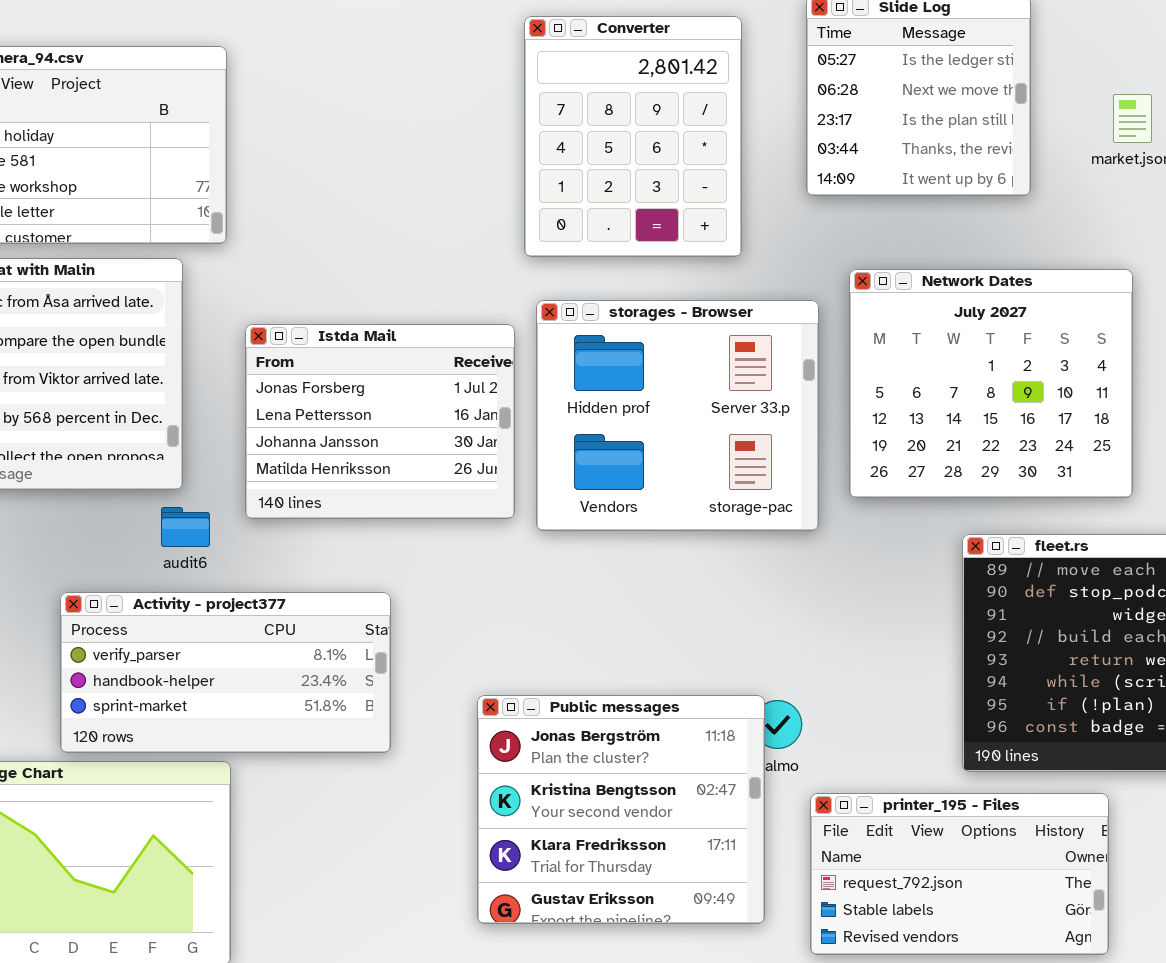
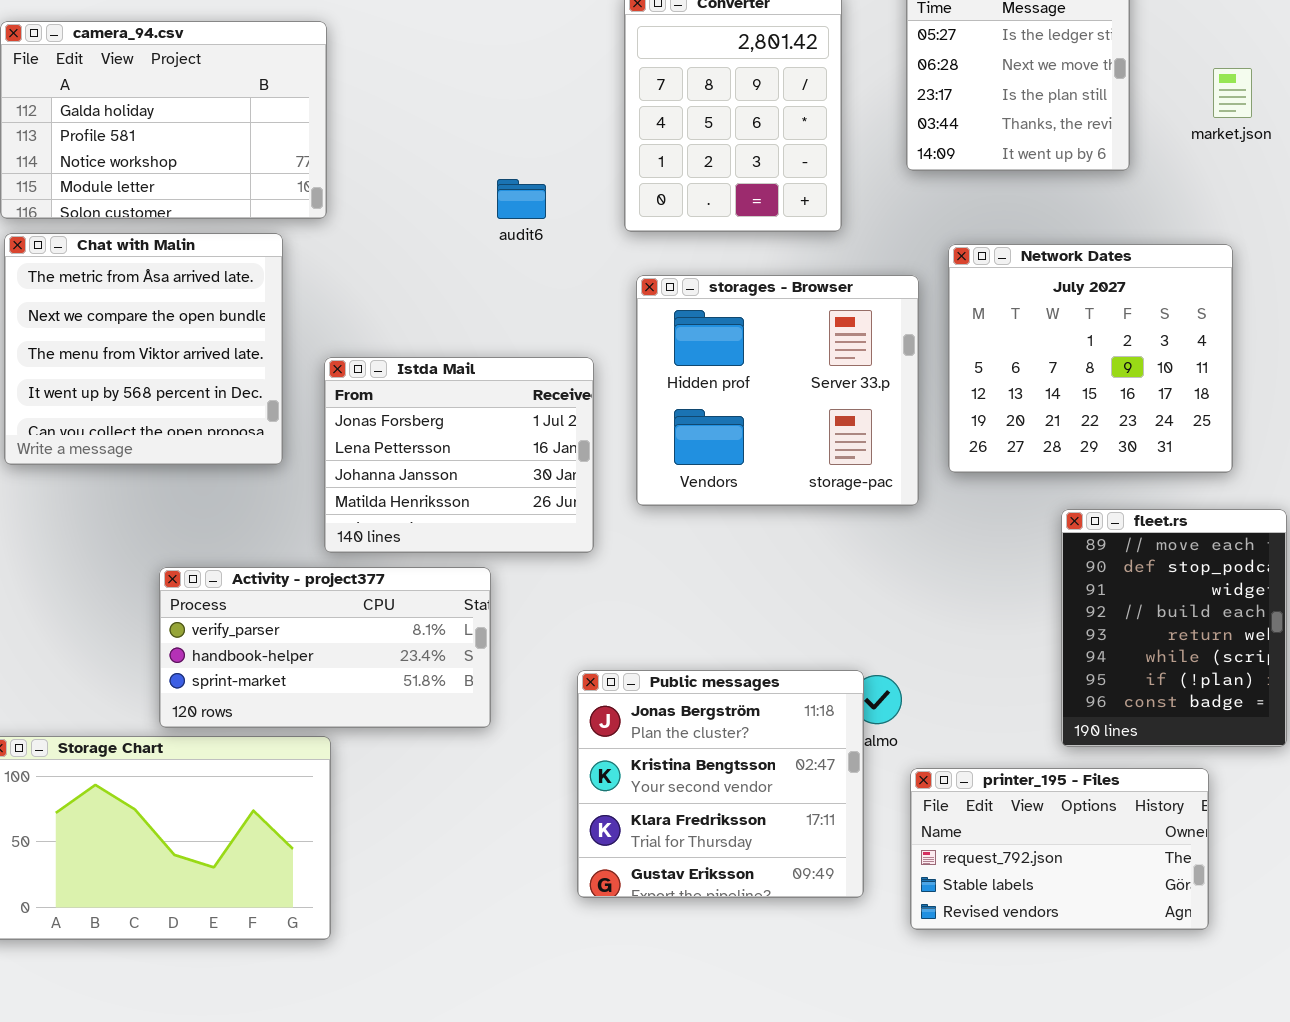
Istda Mail: [245,324,515,519] -> [324,357,594,553], moved
audit6: [161,507,210,547] -> [497,179,546,219], moved

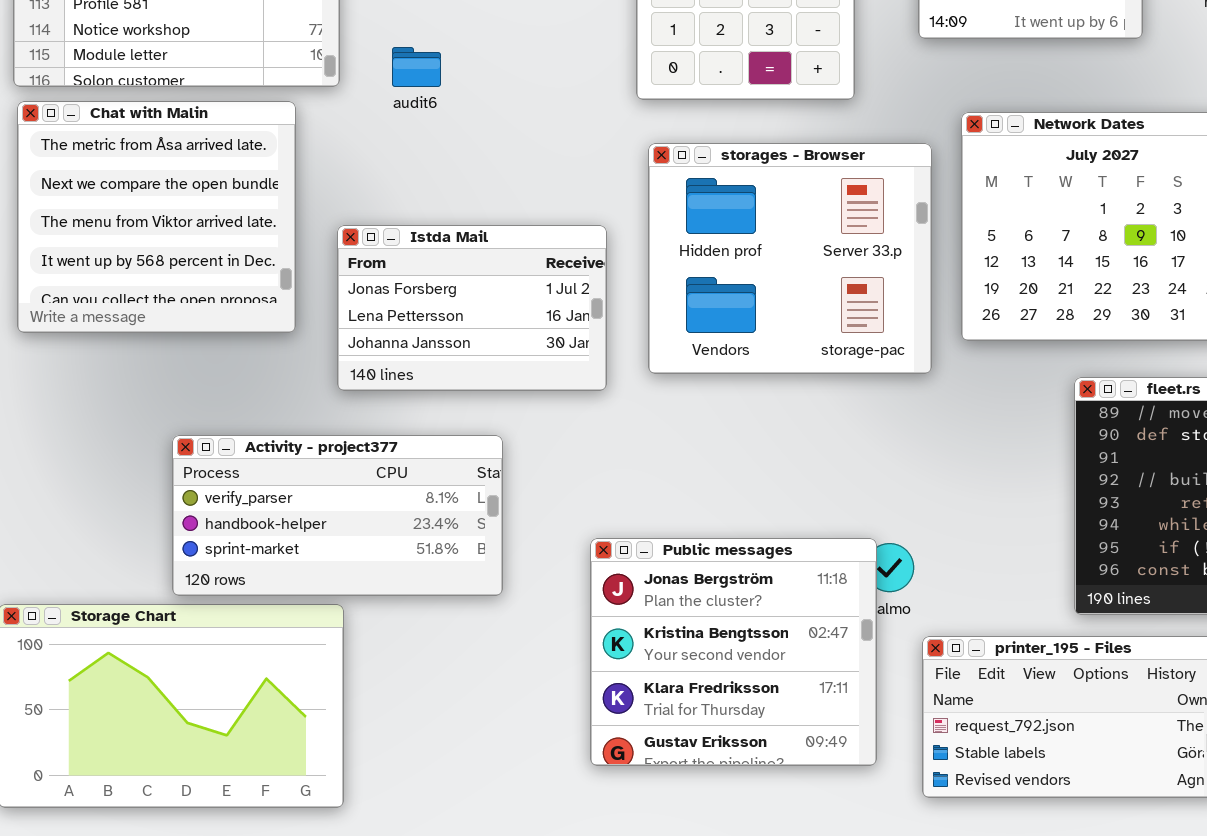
audit6: [497,179,546,219] -> [392,47,441,87], moved
Istda Mail: [324,357,594,553] -> [337,225,607,391], resized

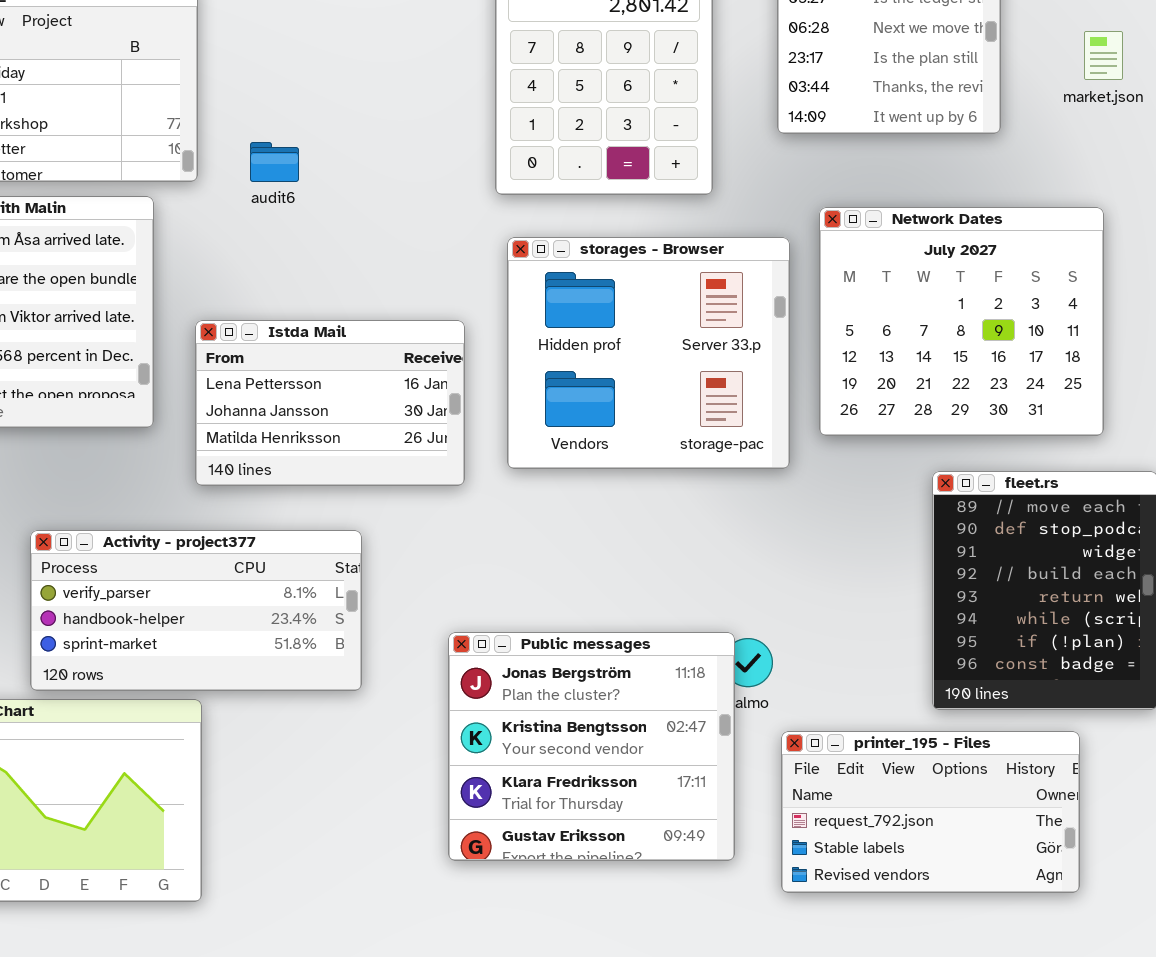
Istda Mail: [337,225,607,391] -> [195,320,465,486], scrolled down 1 row

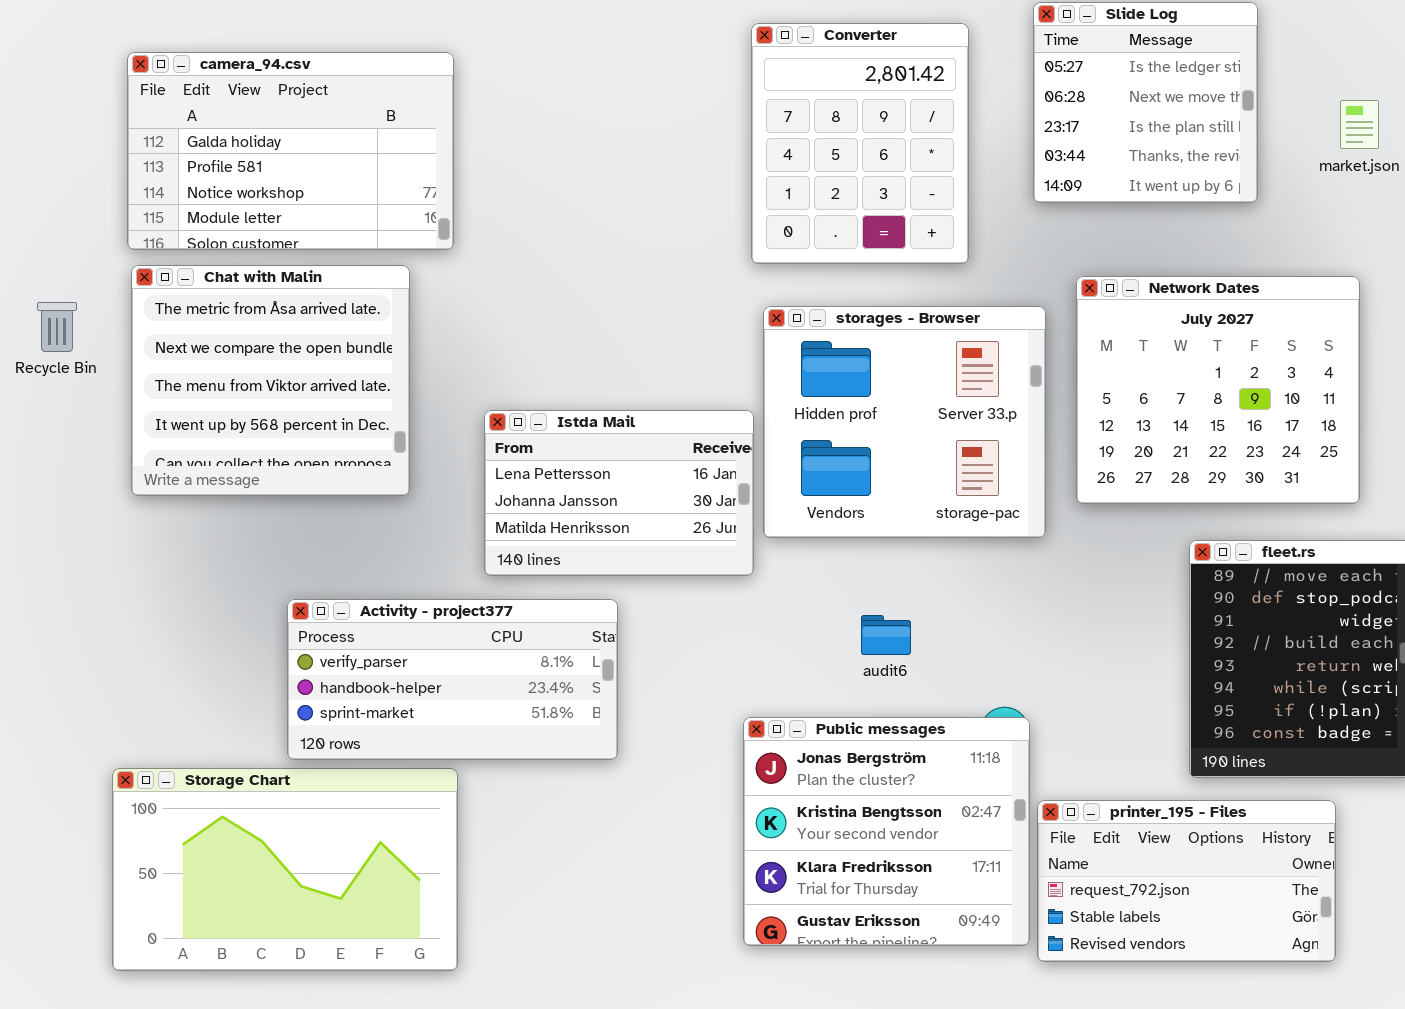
audit6: [250,142,299,182] -> [861,615,911,655], moved
Istda Mail: [195,320,465,486] -> [484,410,754,576], moved
Public messages: [448,632,735,861] -> [743,717,1030,946], moved

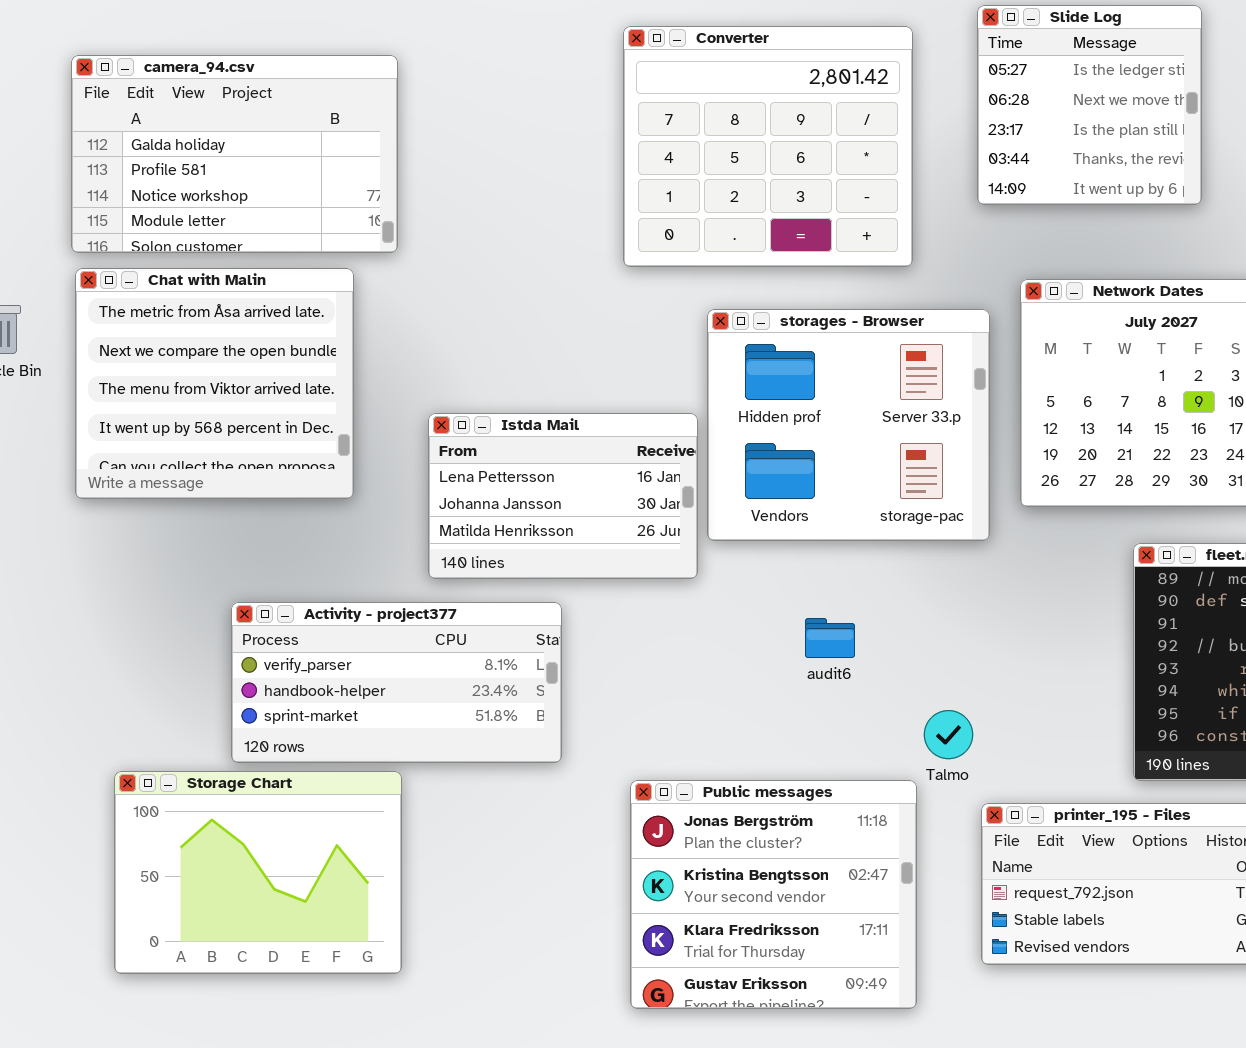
Converter: [751,23,969,264] -> [623,26,913,267], resized
Public messages: [743,717,1030,946] -> [630,780,917,1009], moved
Storage Chart: [112,768,458,971] -> [114,771,402,974], resized

